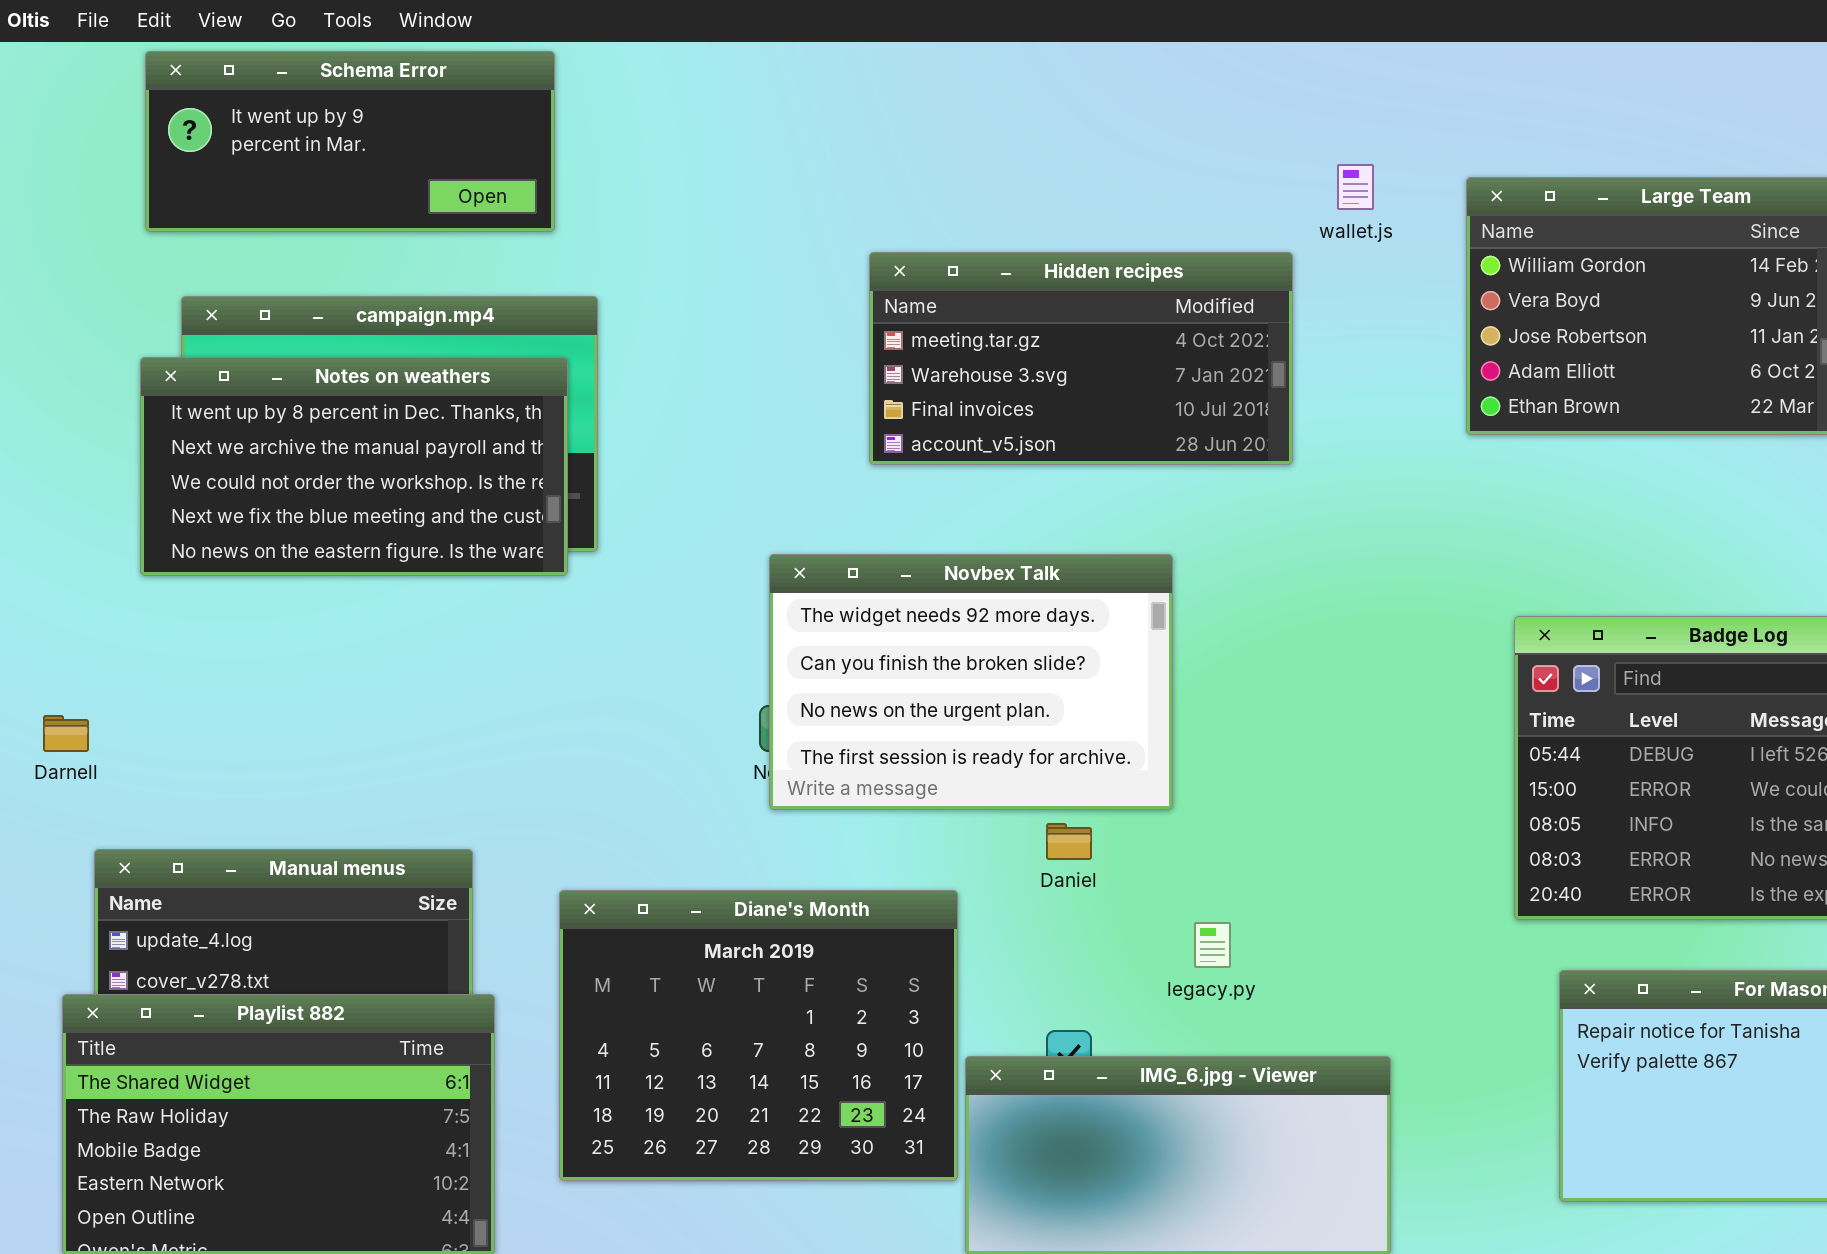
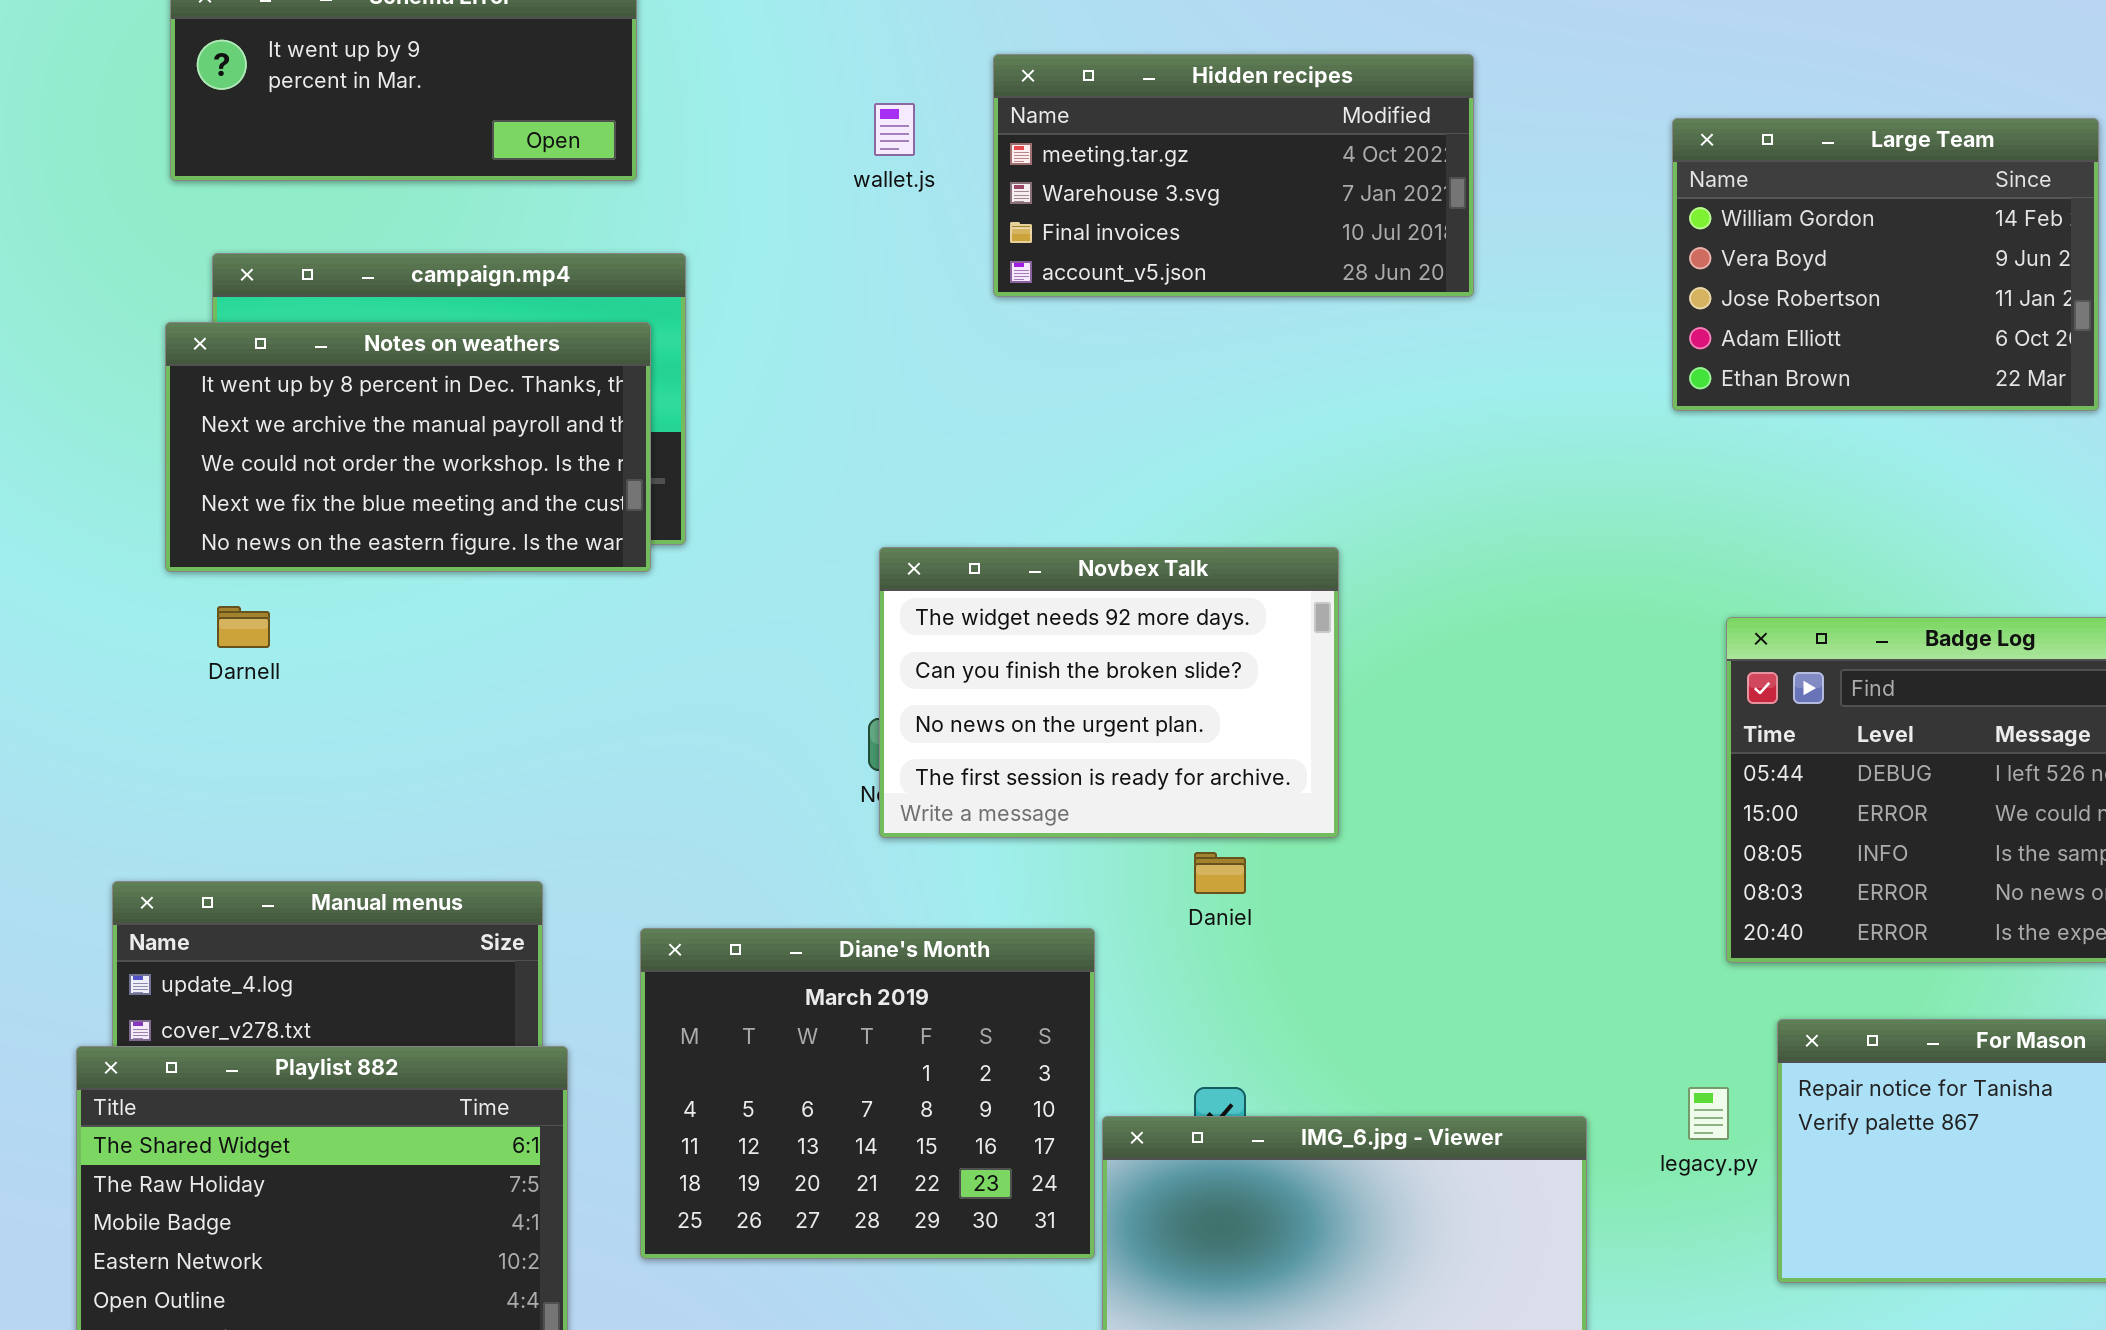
wallet.js: [1337,164,1374,210] -> [874,103,915,156], moved
Hidden recipes: [869,252,1293,465] -> [993,54,1474,297], moved
Darnell: [43,715,89,752] -> [217,606,270,648], moved
legacy.py: [1194,922,1231,968] -> [1688,1087,1729,1140], moved

